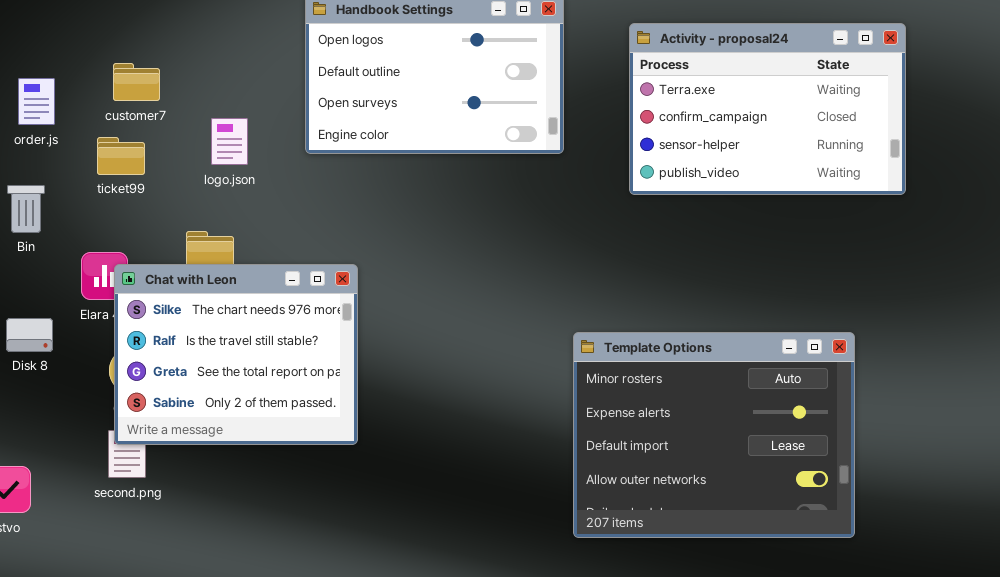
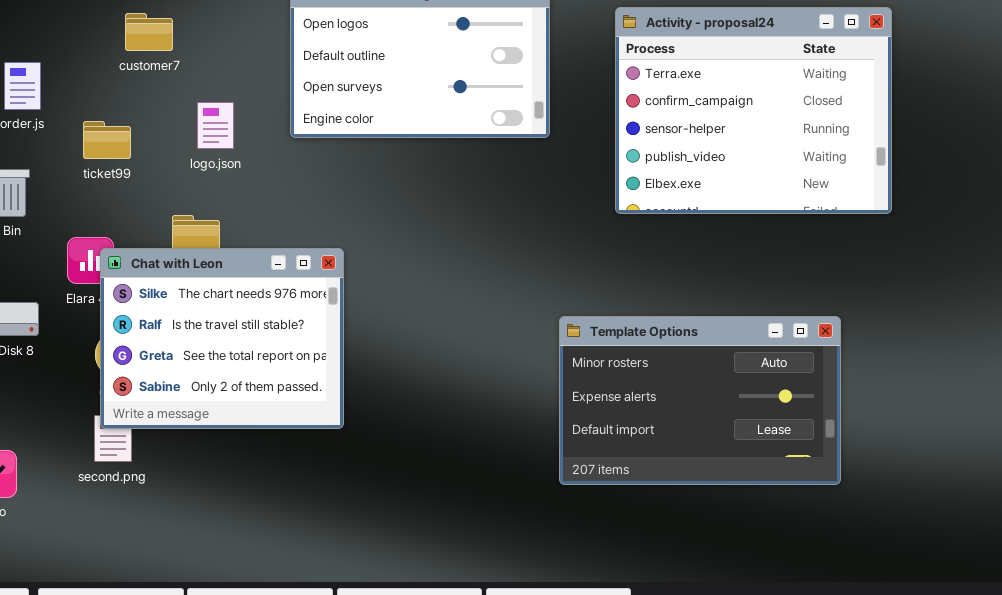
Activity - proposal24: [629,23,906,195] -> [615,7,892,214], resized
customer7: [113,63,160,101] -> [125,13,173,51], moved
Template Options: [573,332,855,538] -> [559,316,841,485], resized

